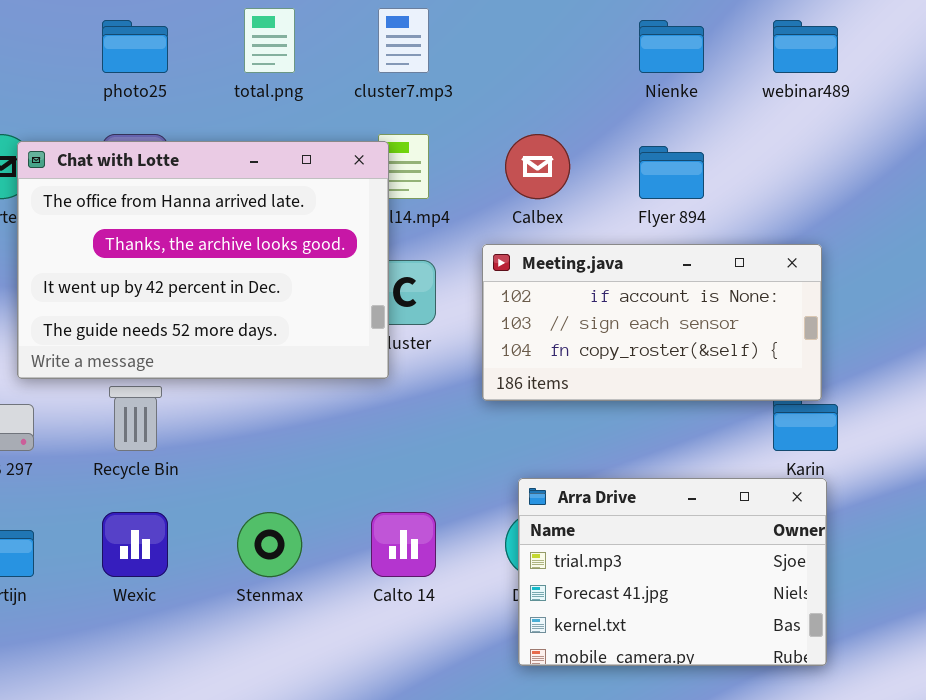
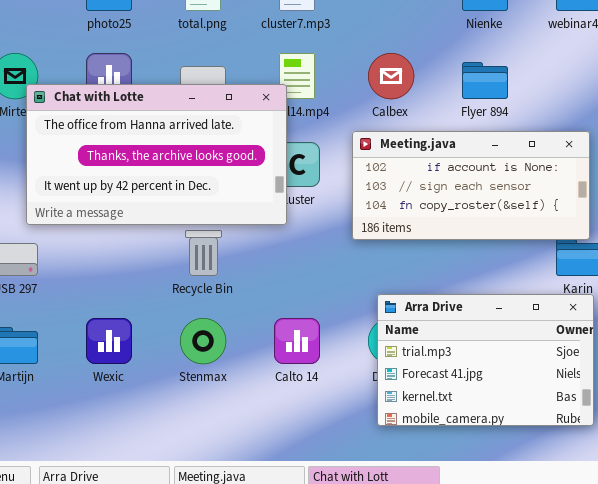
Chat with Lotte: [17,141,389,379] -> [26,84,287,225], resized
Recycle Bin: [109,386,162,451] -> [185,230,222,276], moved

